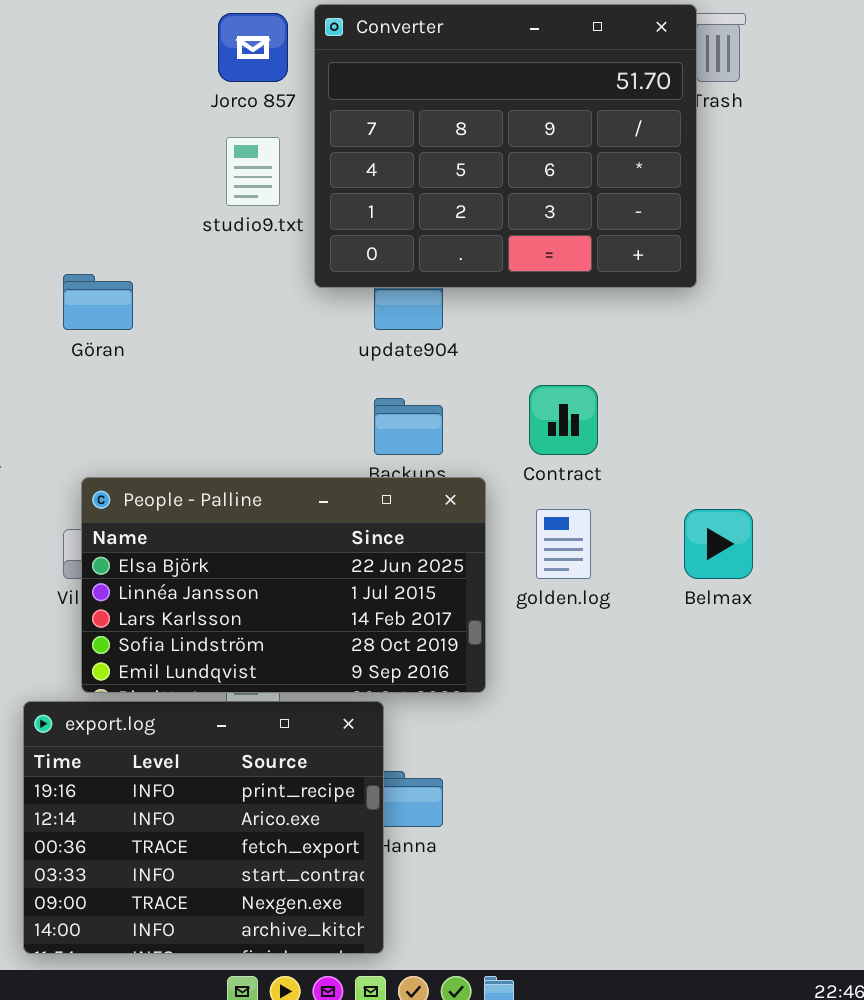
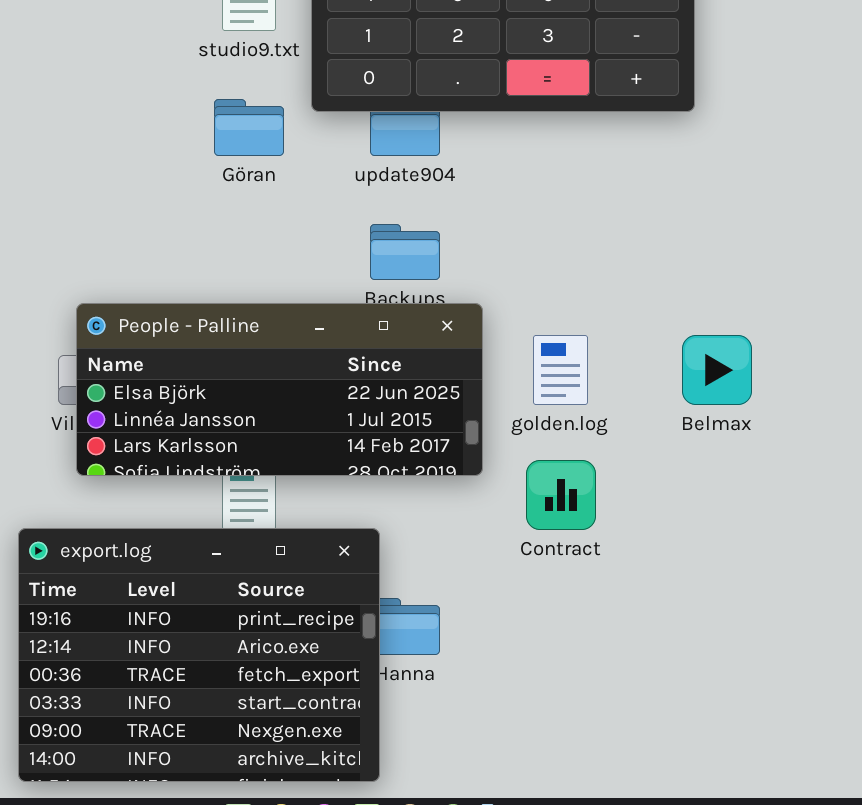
Göran: [63,274,133,330] -> [214,99,284,156], moved
Contract: [529,385,598,455] -> [526,460,596,530], moved
People - Palline: [81,477,486,693] -> [76,303,483,476], resized

